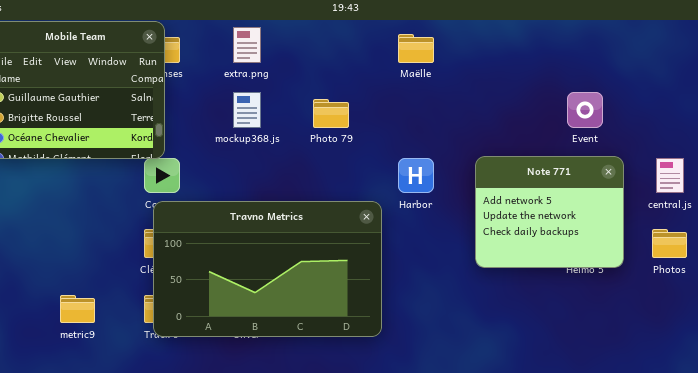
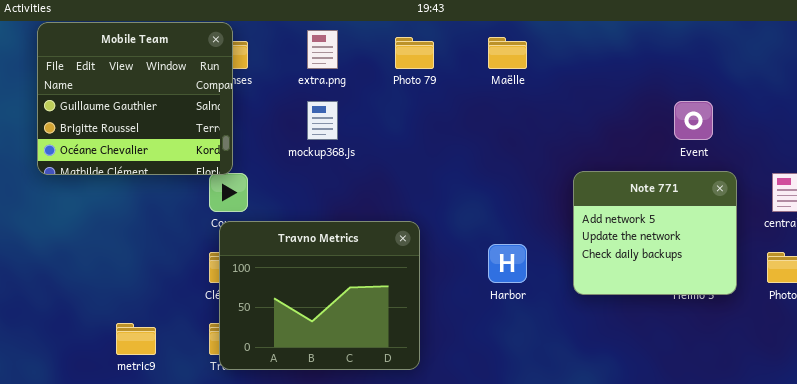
Photo 79: [313,99,349,128] -> [395,37,434,69], moved
Harbor: [398,158,434,193] -> [488,244,527,283], moved
Travno Metrics: [153,201,382,337] -> [219,221,420,370], resized

